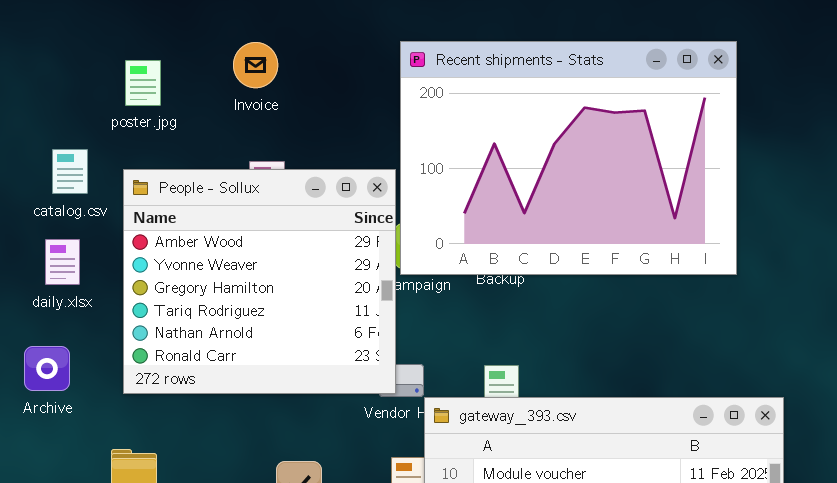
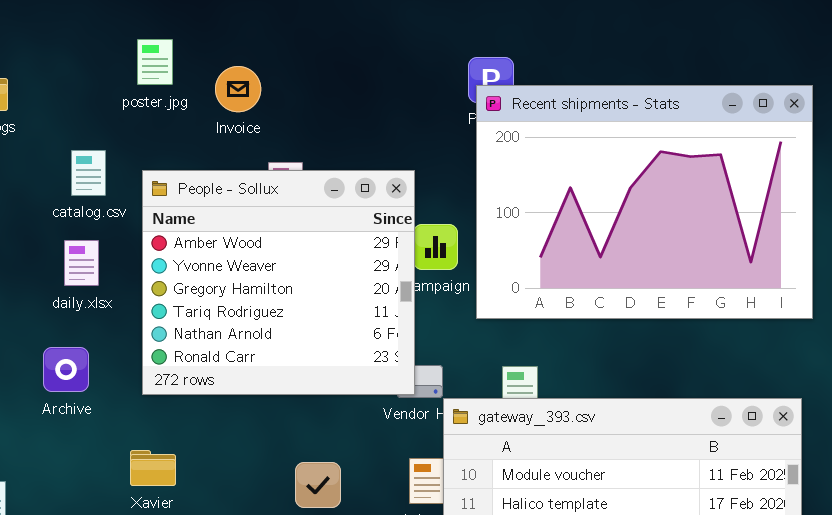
Recent shipments - Stats: [400,41,737,275] -> [476,85,813,319], moved
Invoice: [233,42,278,88] -> [215,66,261,112], moved
poster.jpg: [125,60,161,106] -> [137,39,173,85], moved

